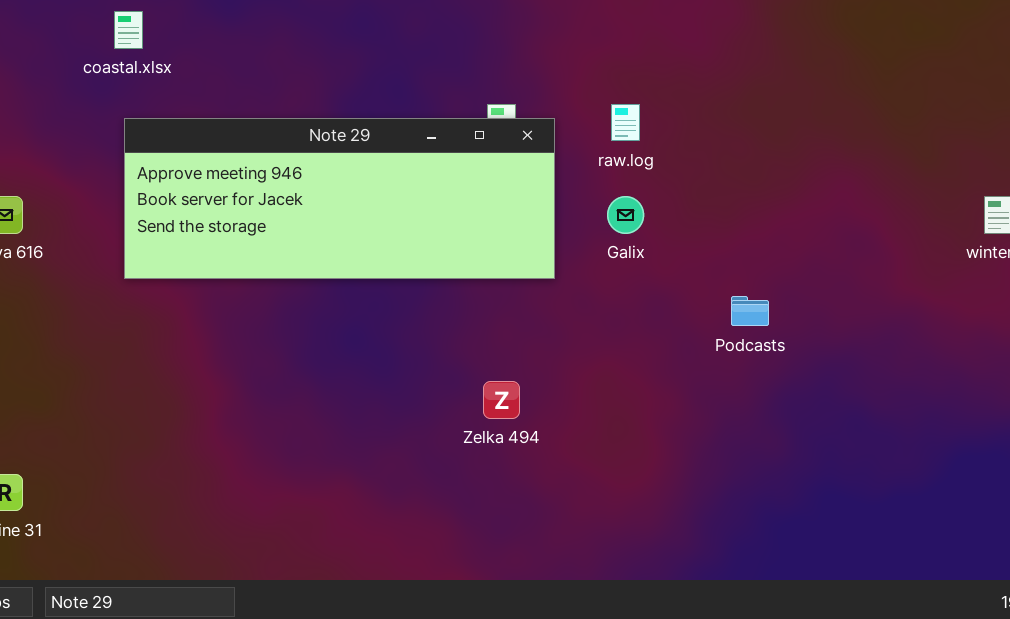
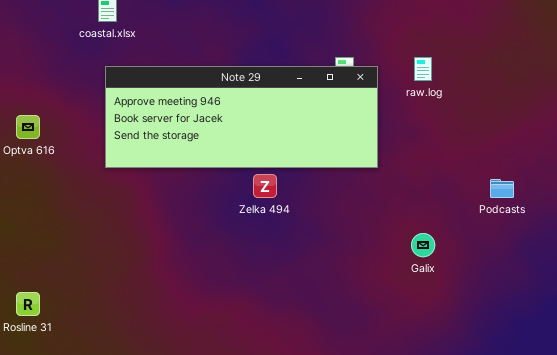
Galix: [607,196,644,234] -> [411,233,435,257], moved
Zelka 494: [483,381,520,419] -> [253,174,277,198], moved

